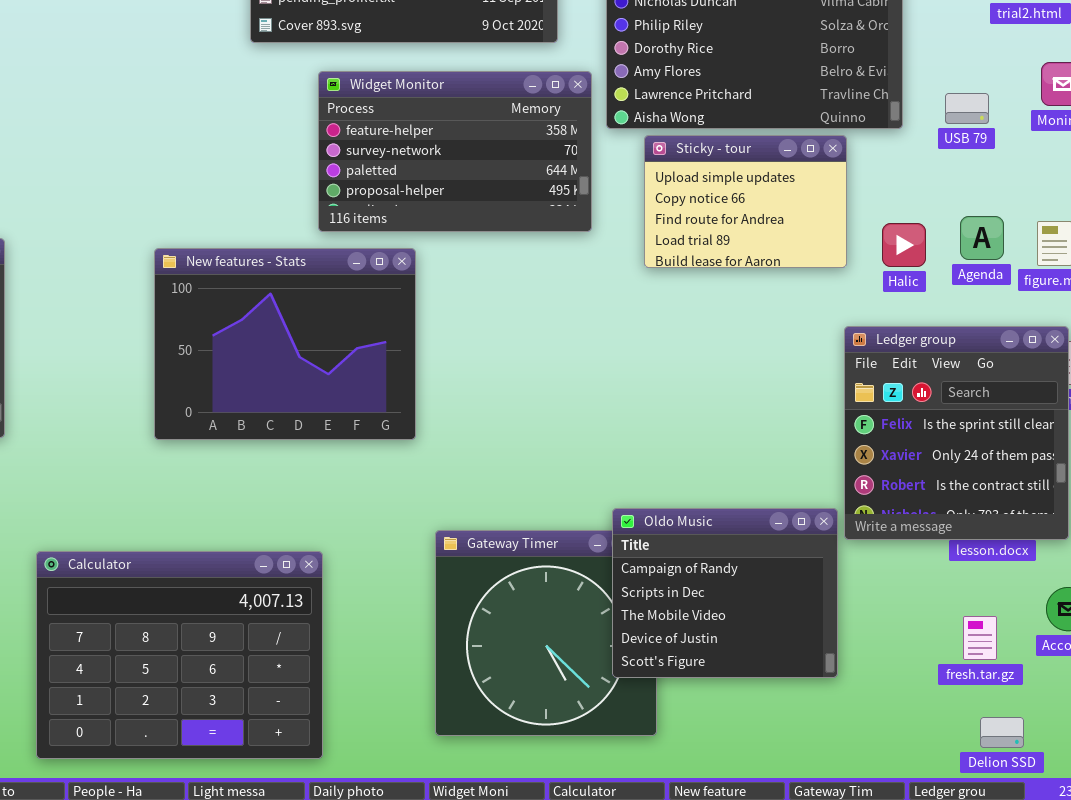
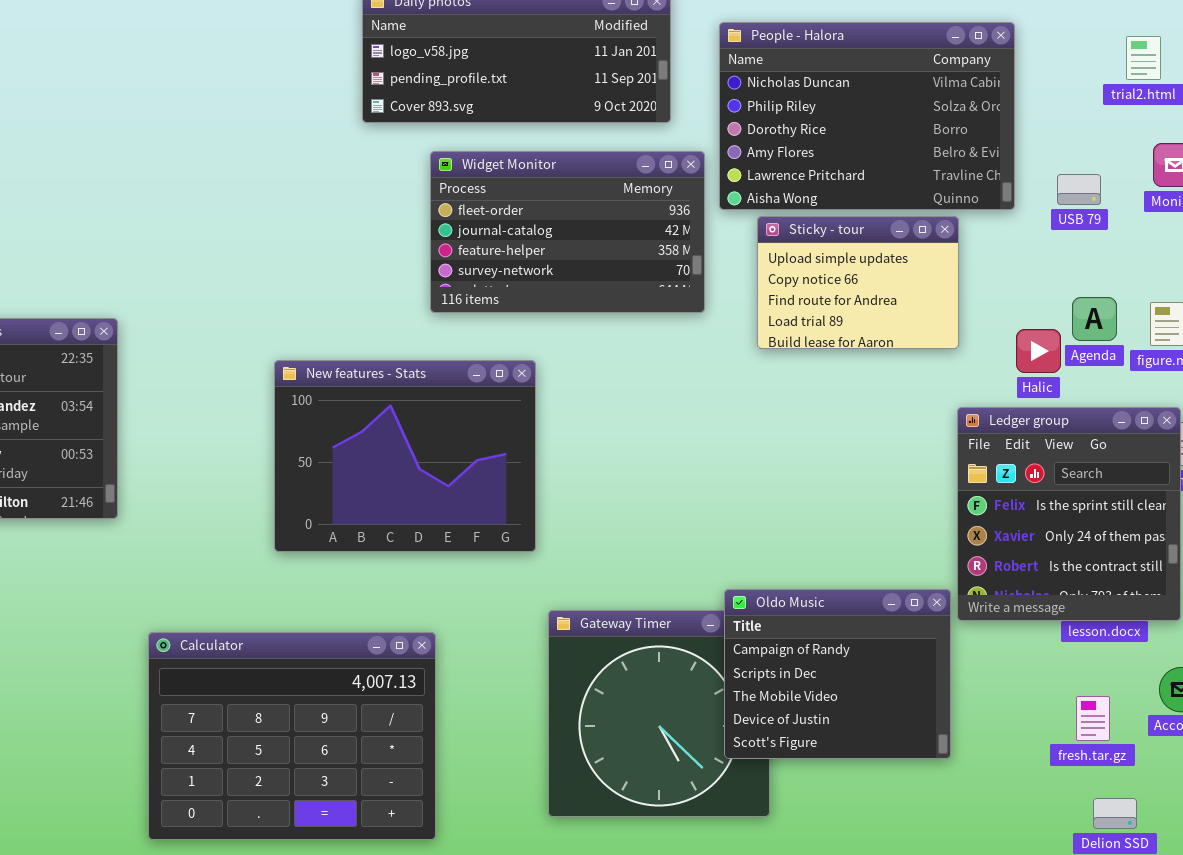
Widget Monitor: [318,71,592,232] -> [430,151,705,313], scrolled up 2 rows
Halic: [882,223,926,267] -> [1016,329,1061,373], moved
New features - Stats: [154,248,416,440] -> [274,360,536,552], moved

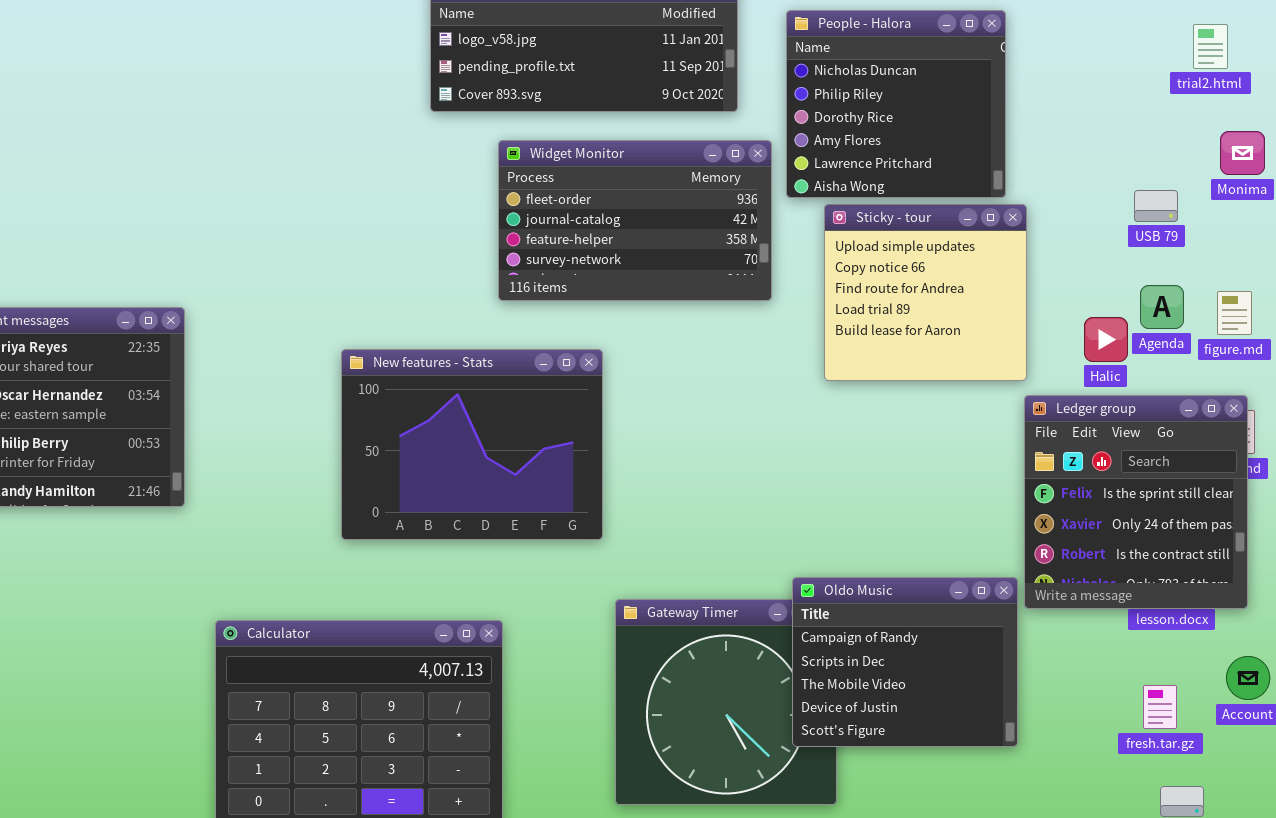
People - Halora: [719,22,1015,210] -> [786,10,1006,198], resized
USB 79: [1057,174,1101,205] -> [1134,190,1178,222], moved
Sticky - tour: [757,216,959,349] -> [824,204,1027,381], resized

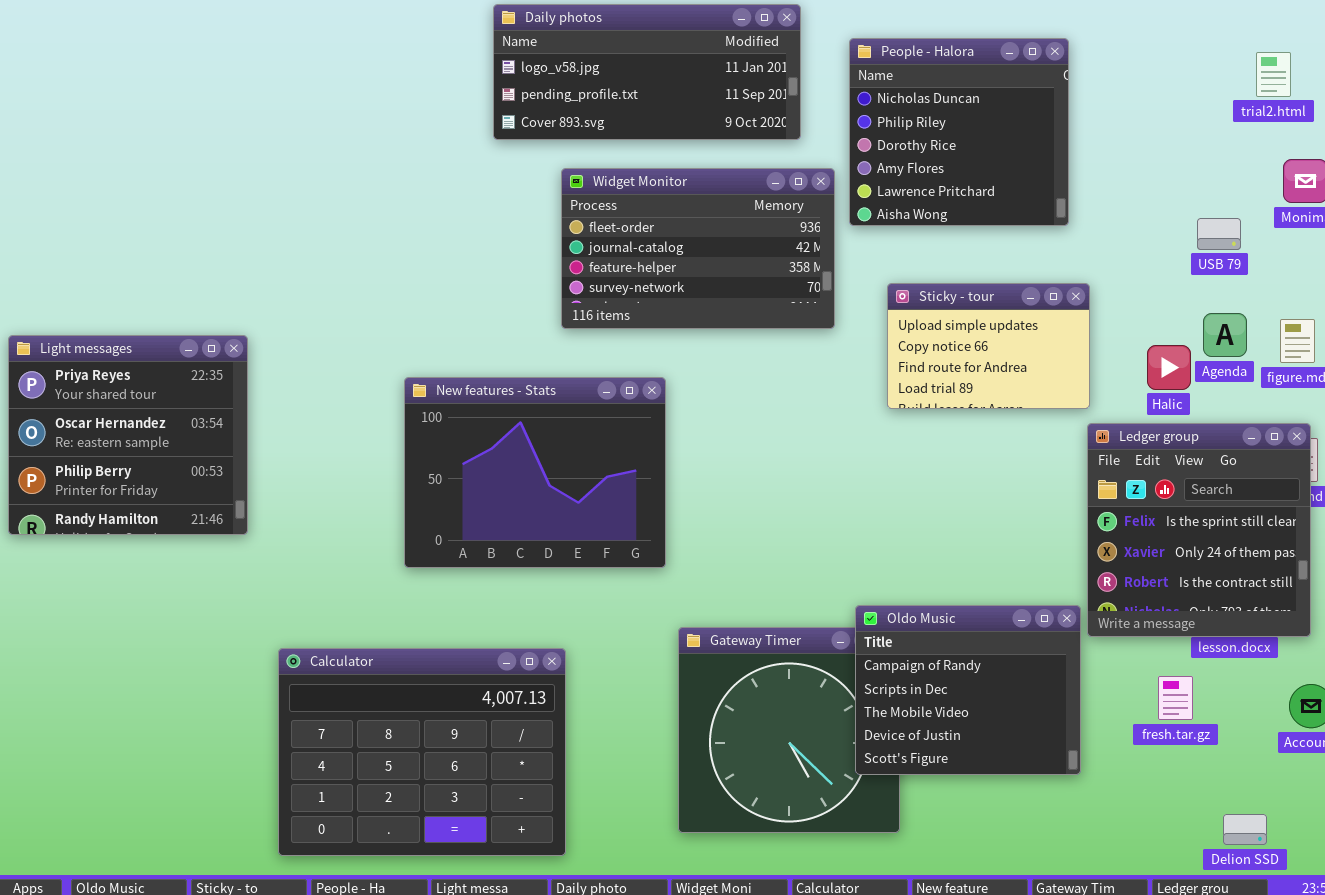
Sticky - tour: [824,204,1027,381] -> [887,283,1090,409], resized
fresh.tar.gz: [1143,685,1177,729] -> [1158,676,1193,720], moved

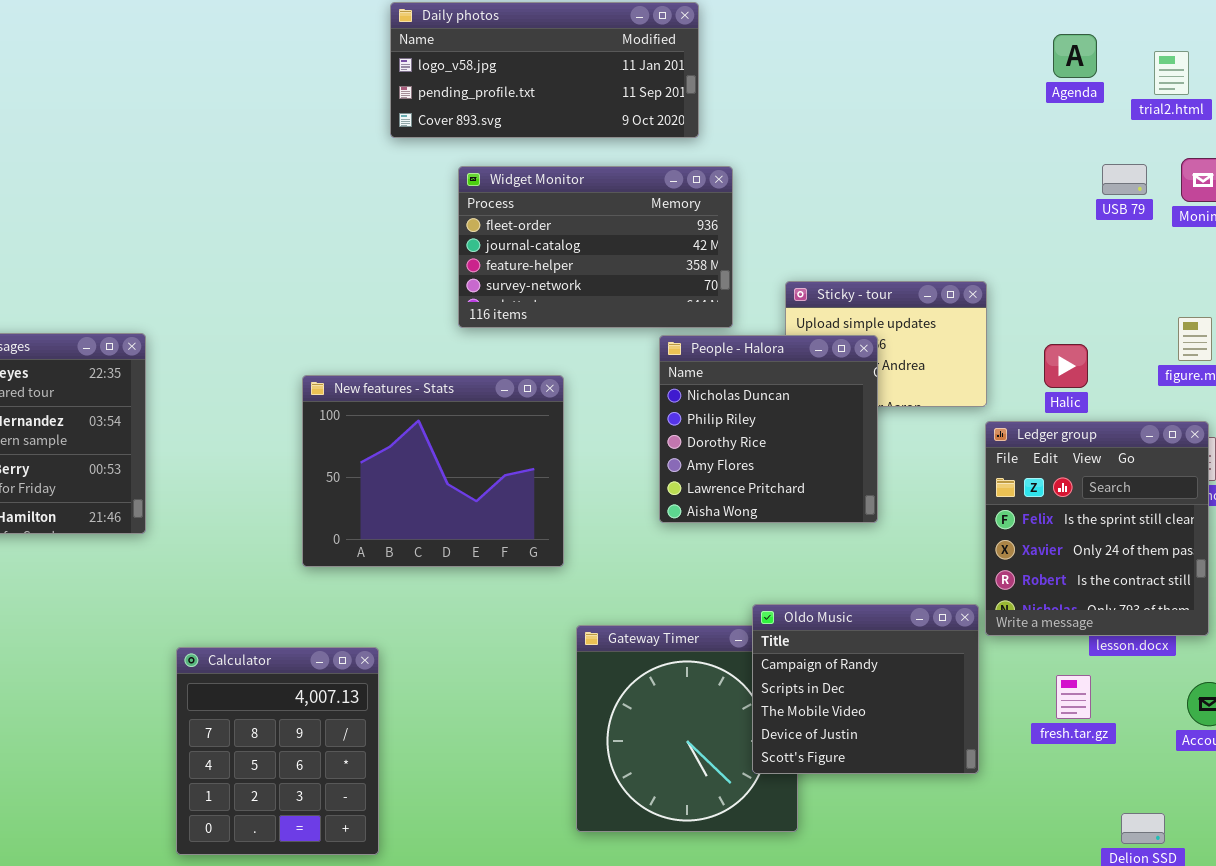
People - Halora: [849,38,1069,226] -> [659,335,878,523], moved
USB 79: [1197,218,1241,250] -> [1102,164,1147,195], moved
Agenda: [1203,313,1247,357] -> [1053,34,1097,78], moved
Calculator: [278,648,566,856] -> [176,647,379,855], resized

